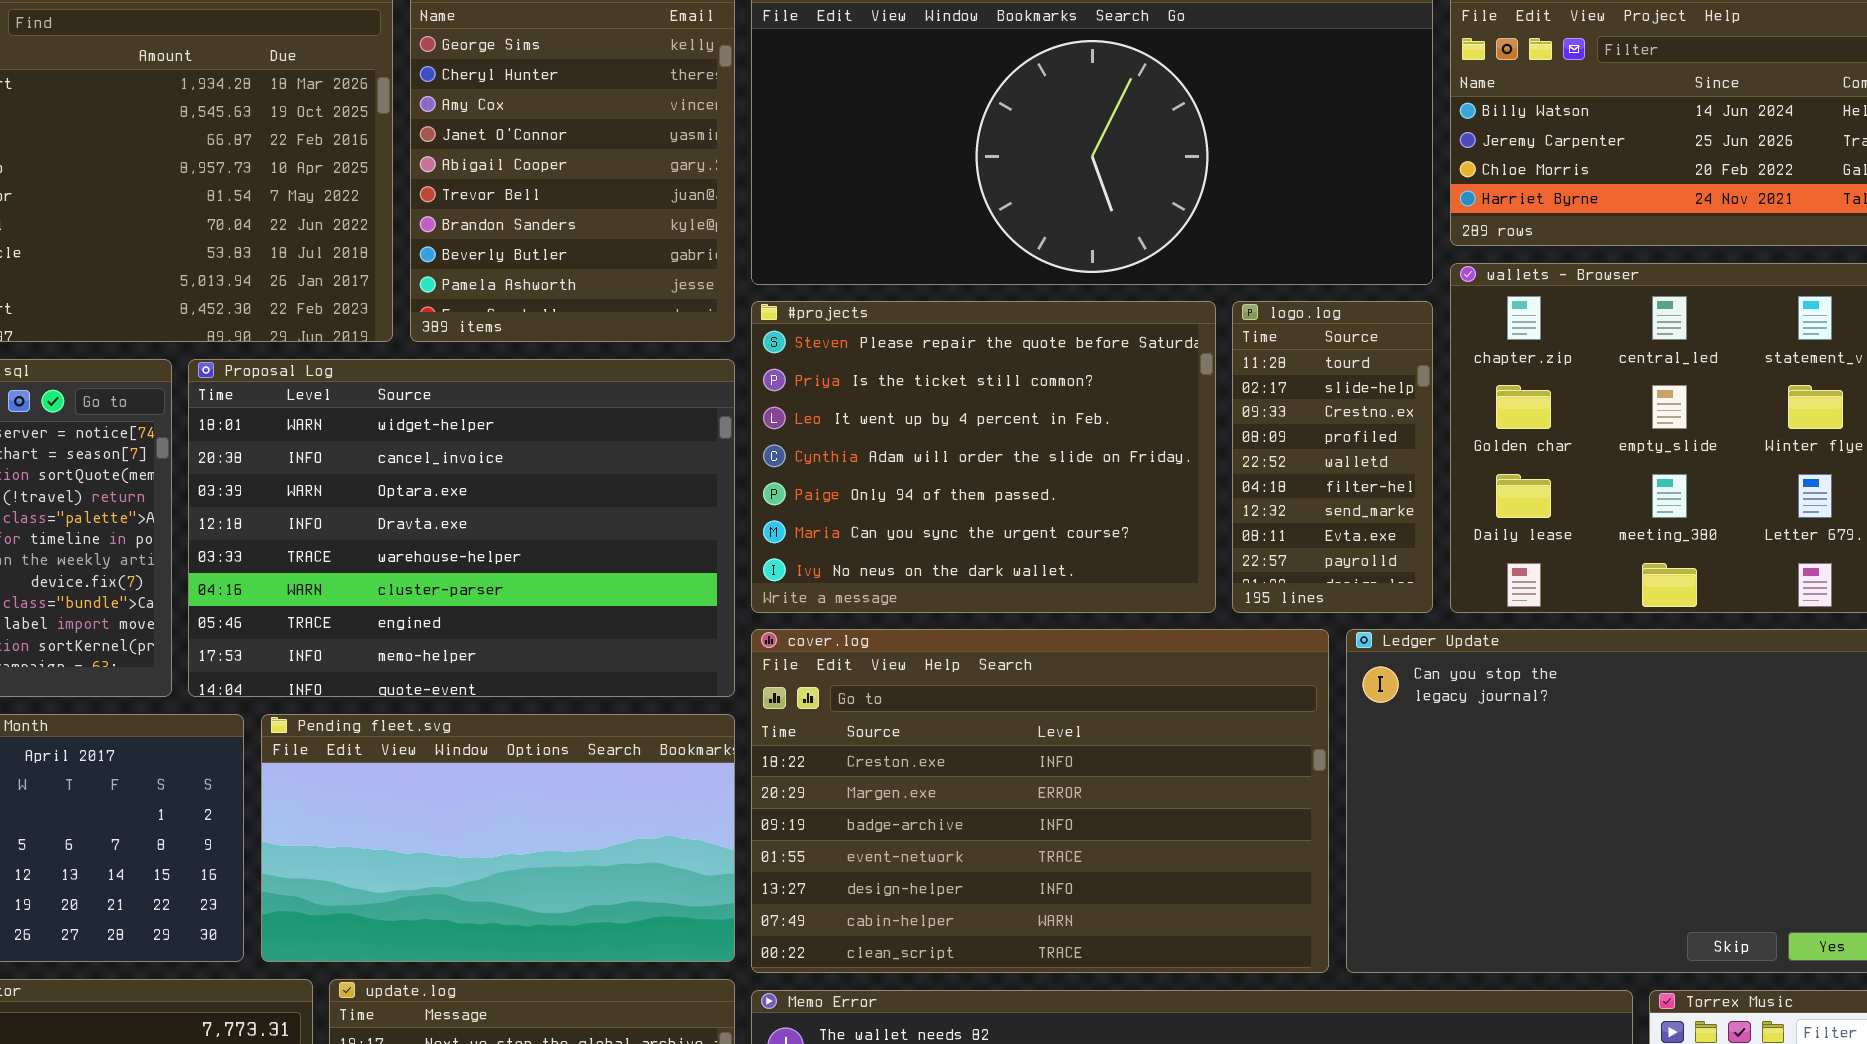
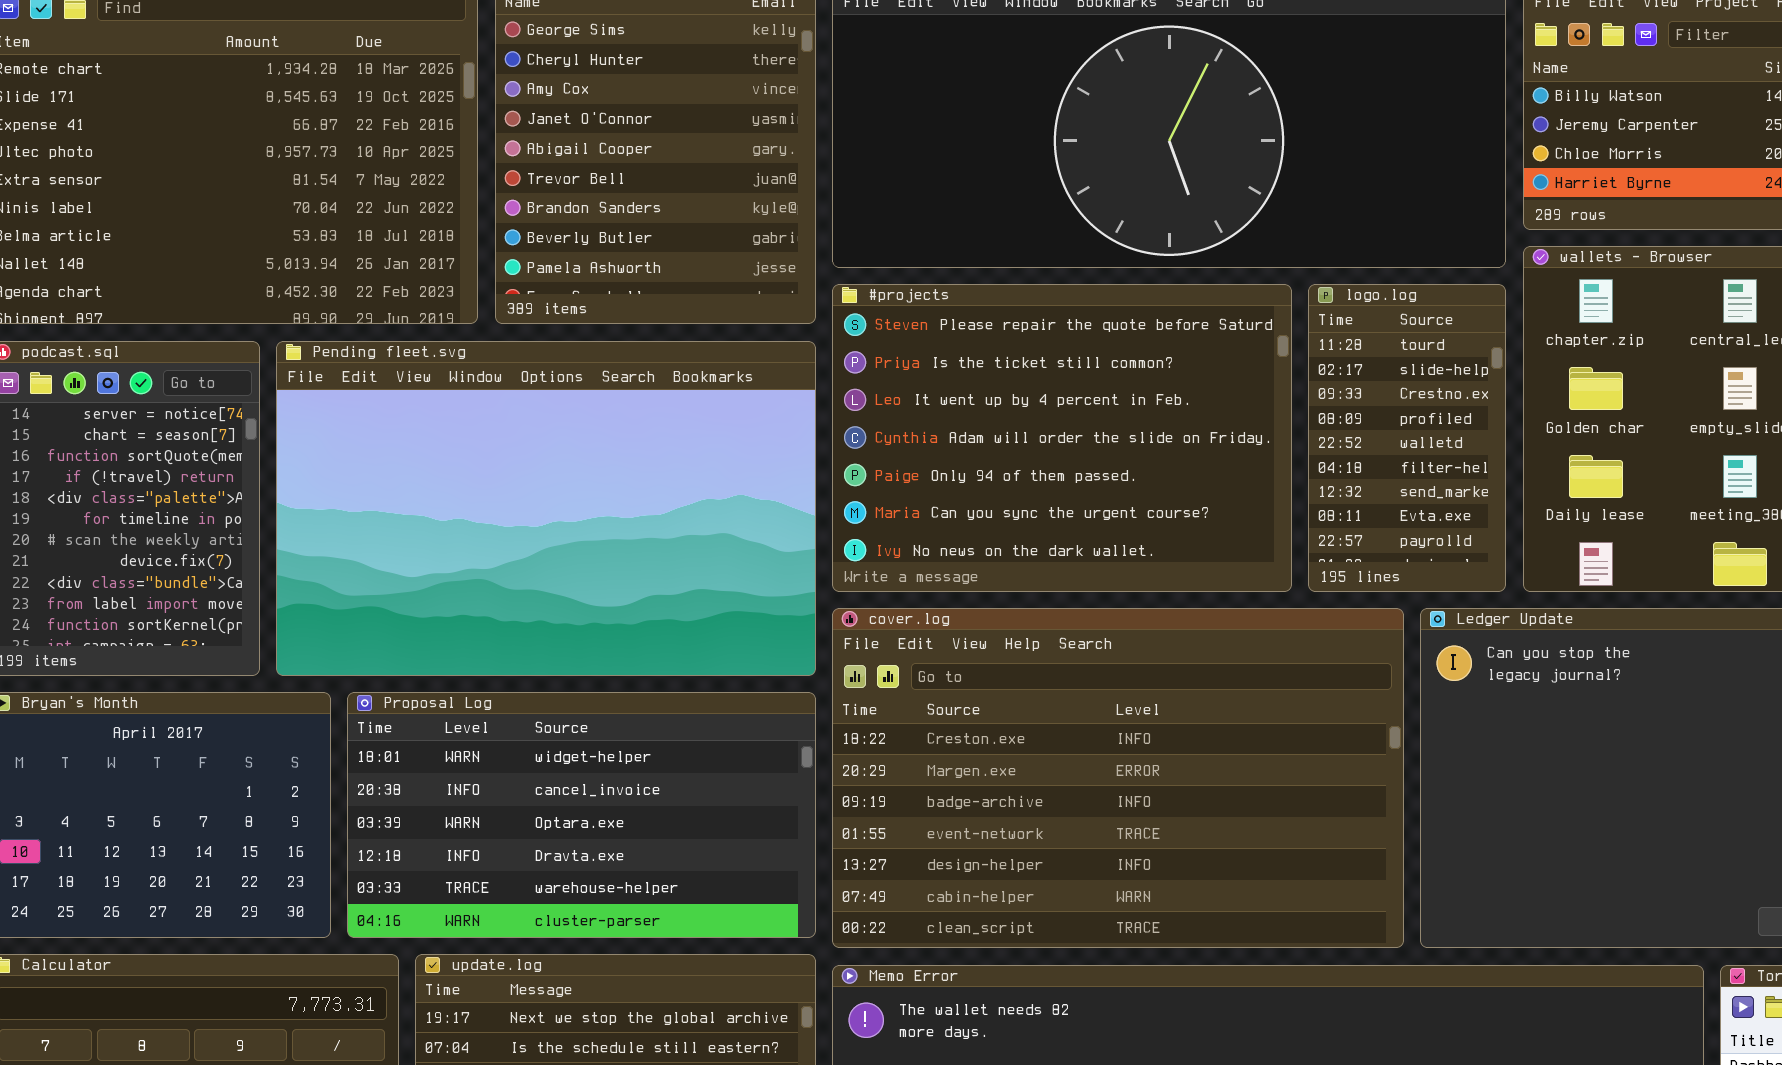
Proposal Log: [188,359,735,697] -> [347,692,816,938], moved, resized
Pending fleet.svg: [261,714,735,962] -> [276,341,816,676], moved, resized

